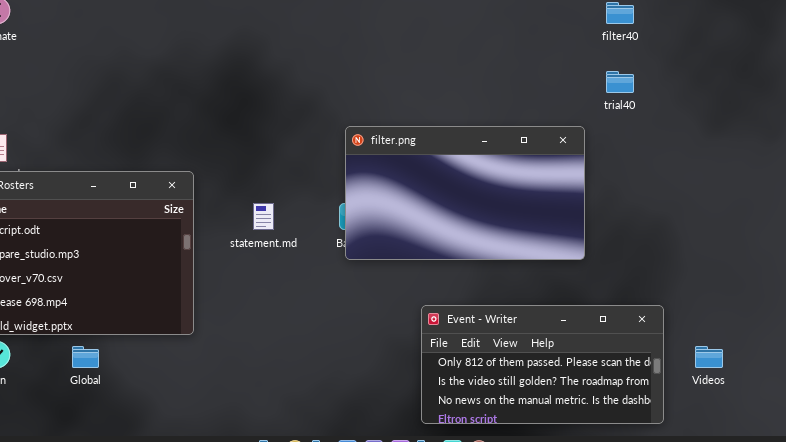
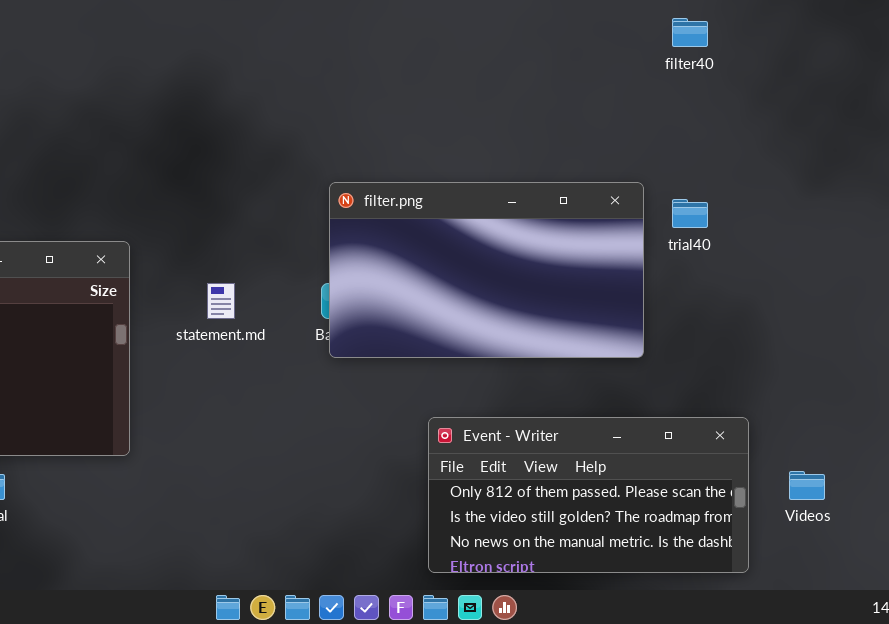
trial40: [606,71,634,93] -> [672,199,708,228], moved

